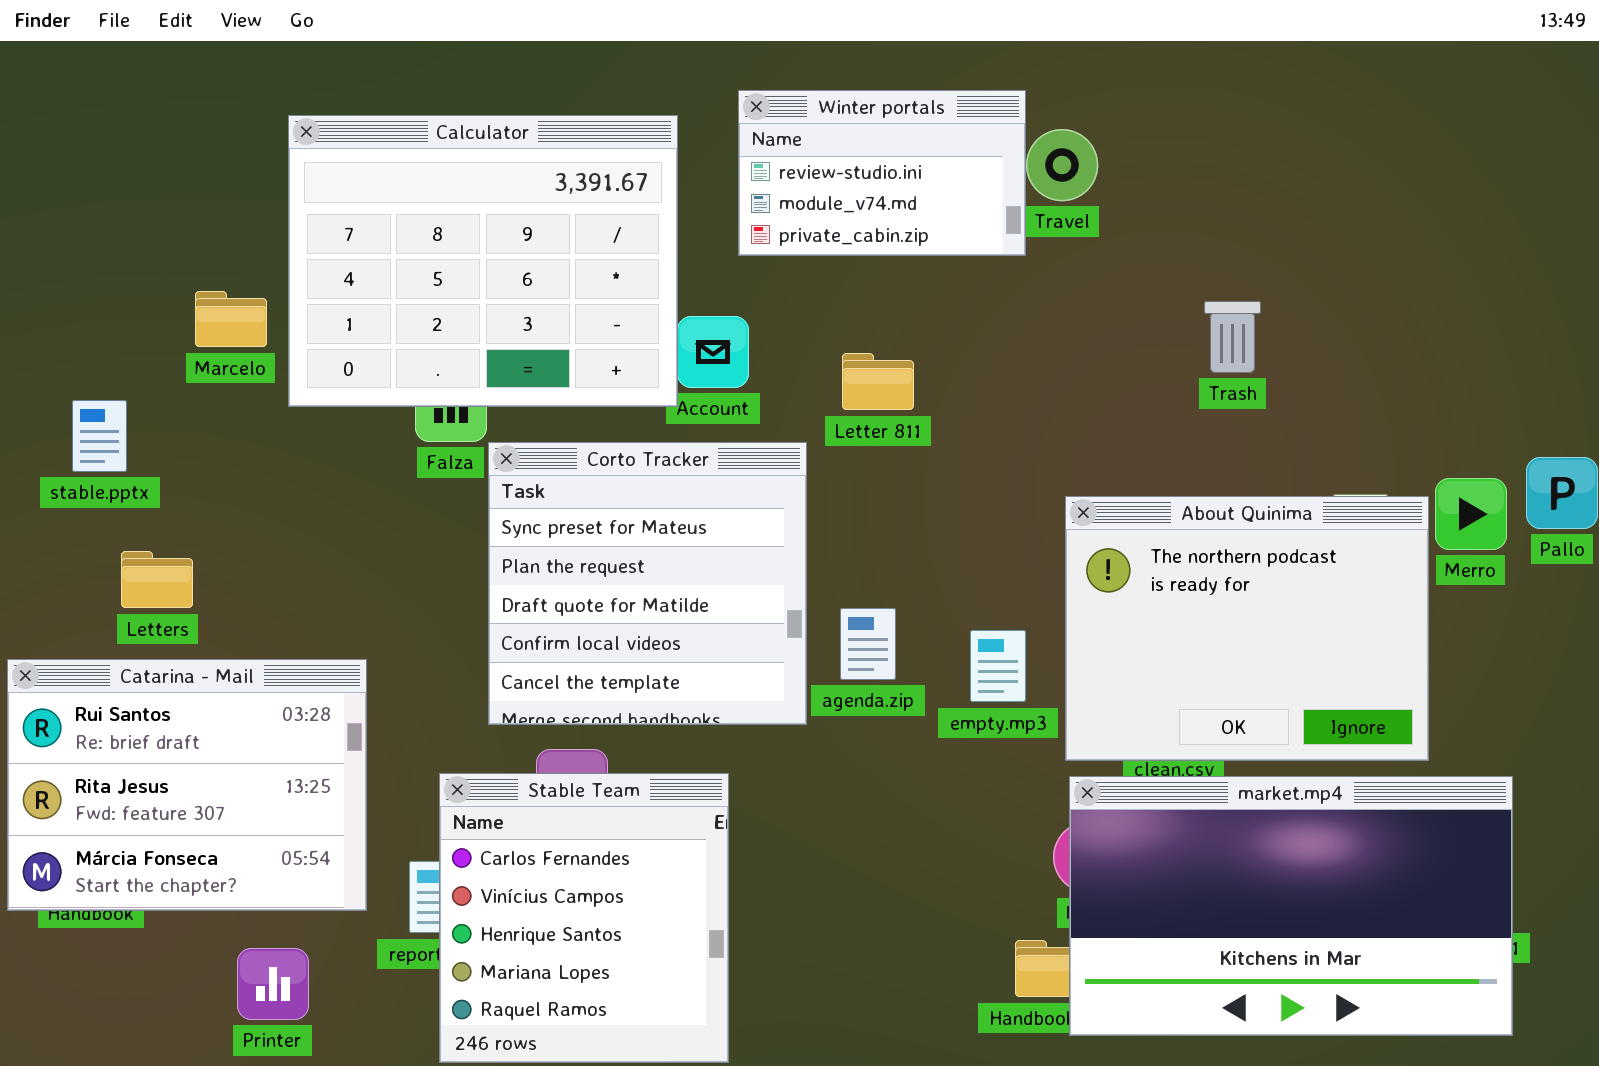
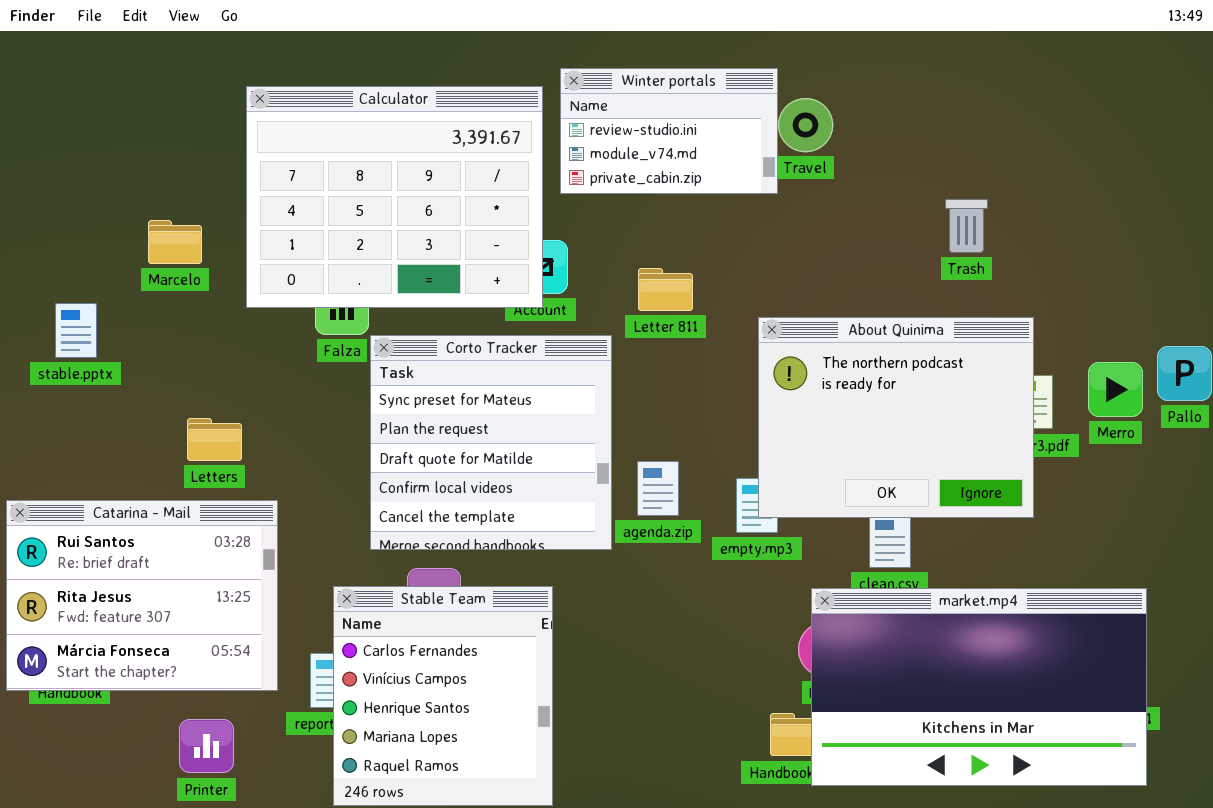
Calculator: [288,115,678,407] -> [246,86,543,308], moved
Trash: [1204,301,1261,373] -> [945,199,988,253], moved
About Quinima: [1065,496,1429,761] -> [758,317,1034,518], moved
Letters: [121,551,193,608] -> [187,418,242,461], moved

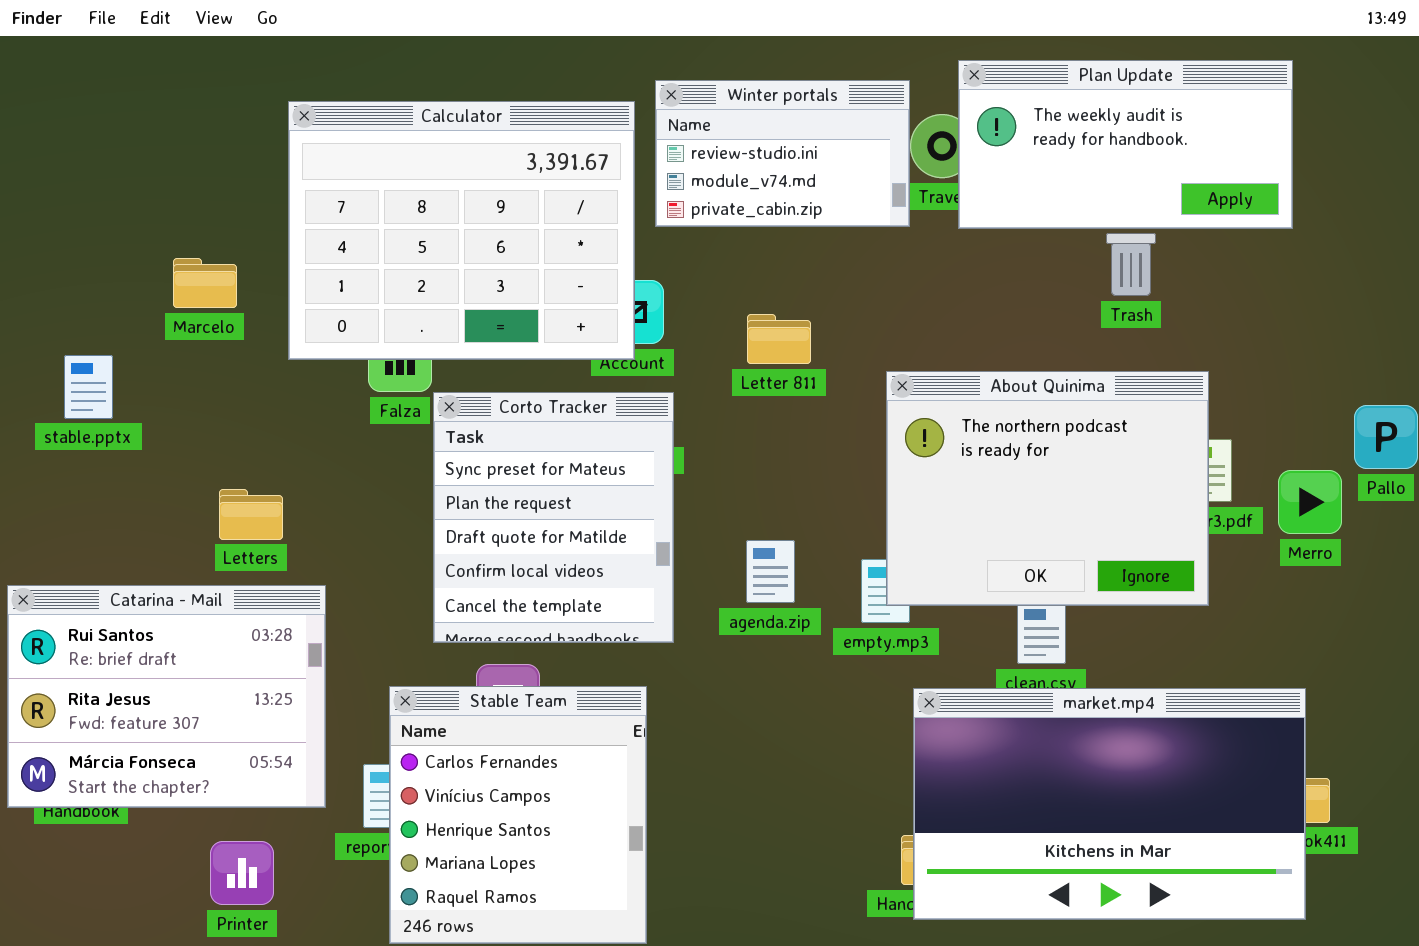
Plan Update: none -> [958,60,1293,229], opened
Corto Tracker: [370,335,612,550] -> [433,392,674,643], resized
Merro: [1088,362,1143,417] -> [1278,470,1342,534], moved
market.mp4: [811,588,1147,786] -> [913,688,1306,920], moved

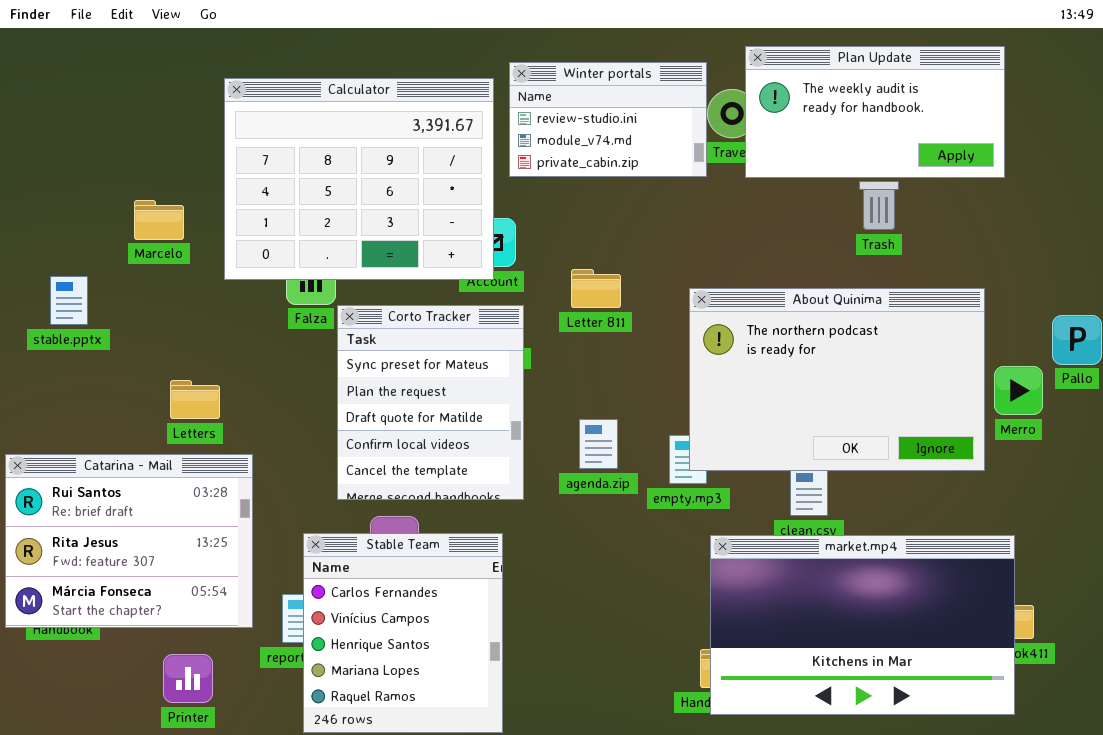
Letter 811: [747,314,811,364] -> [571,269,621,308], moved
About Quinima: [886,371,1209,606] -> [689,288,985,471], resized

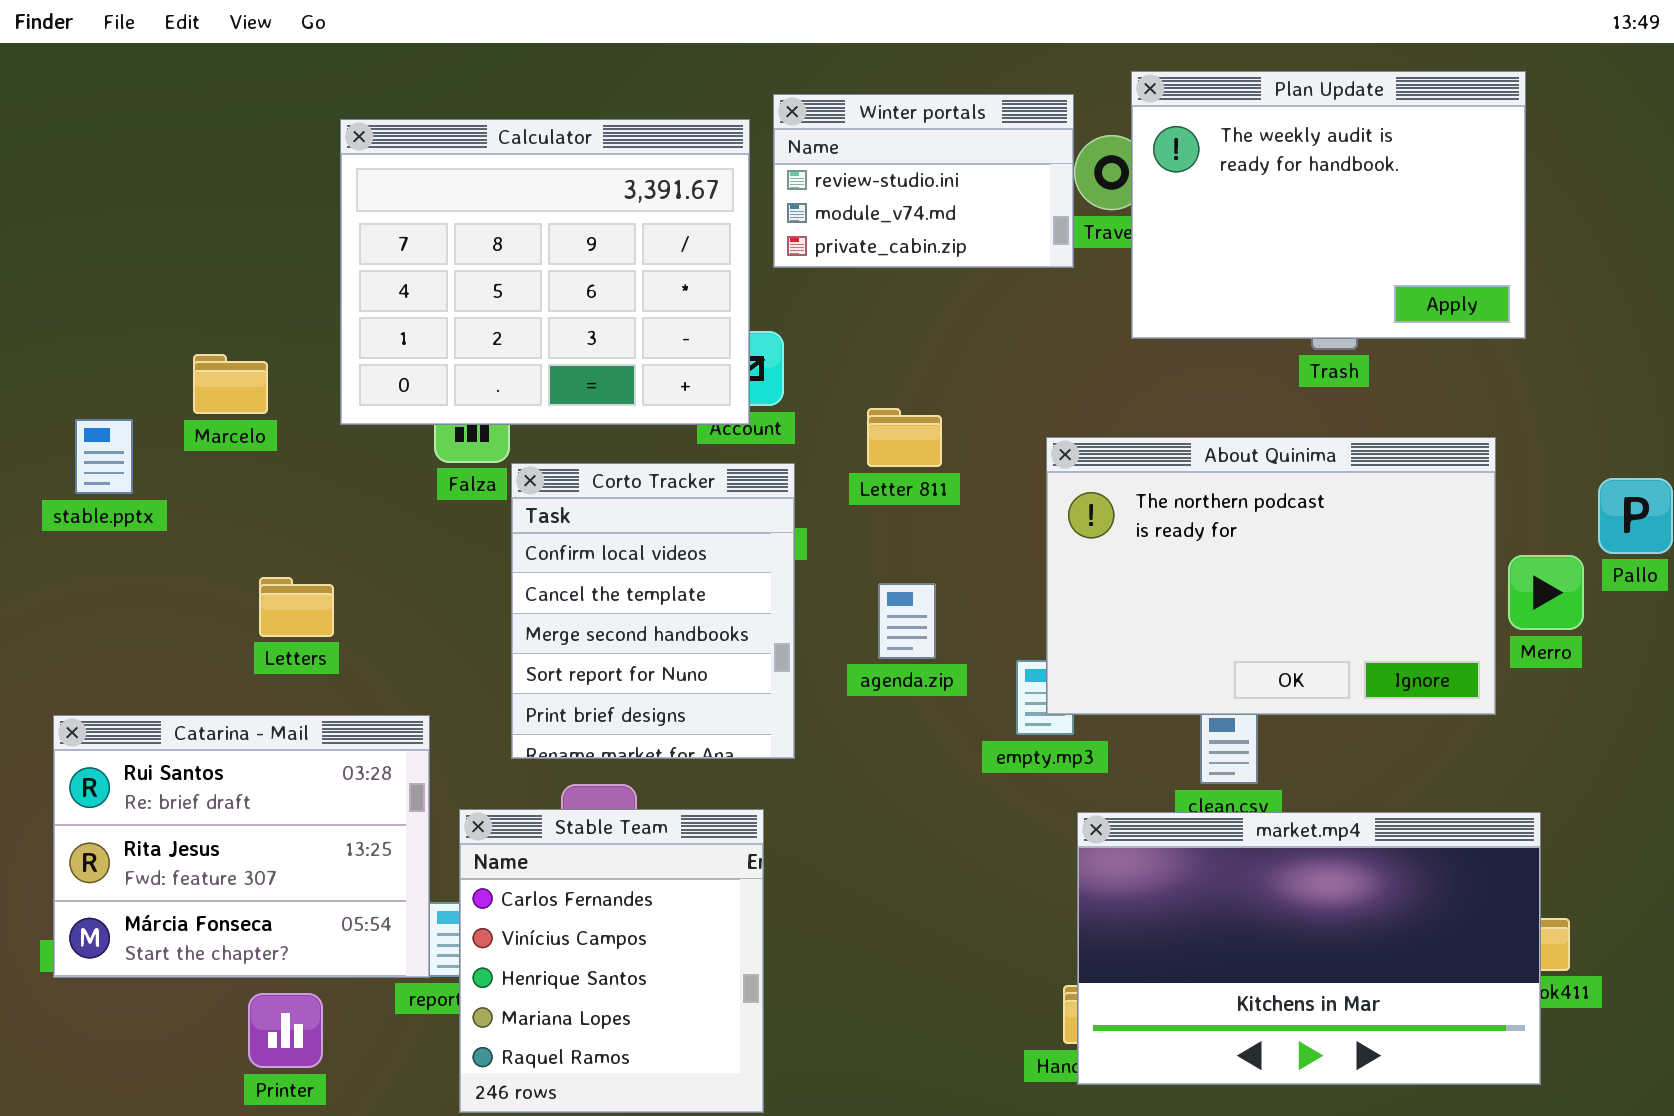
Plan Update: [745,46,1005,178] -> [1131,71,1526,339], resized
Marcelo: [134,200,184,240] -> [193,354,268,414], moved
Corto Tracker: [337,305,524,500] -> [511,463,795,759], scrolled down 3 rows
agenda.zip: [579,419,618,469] -> [878,583,936,659], moved
Catarina - Mail: [5,454,253,628] -> [53,715,430,978], moved

